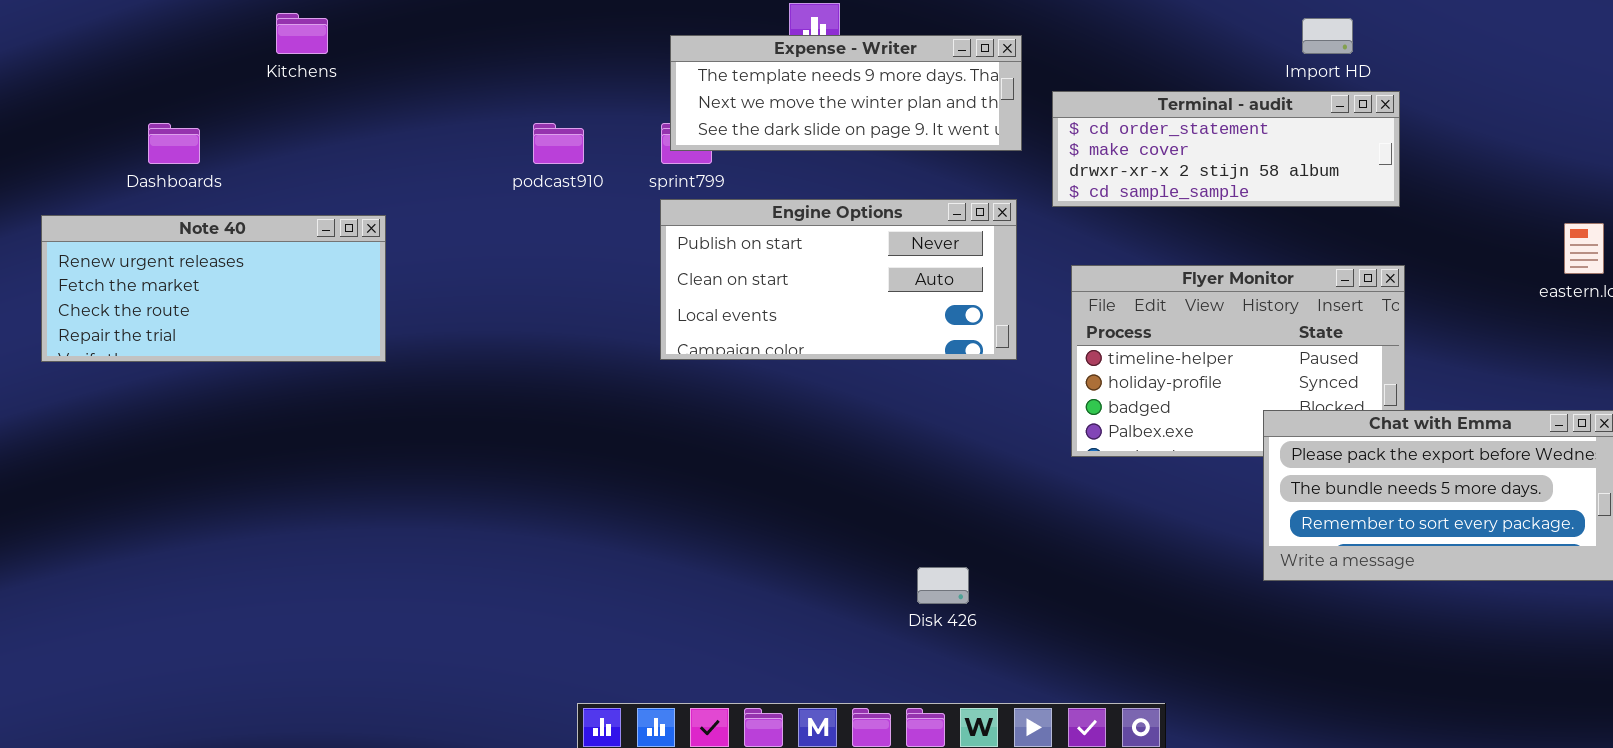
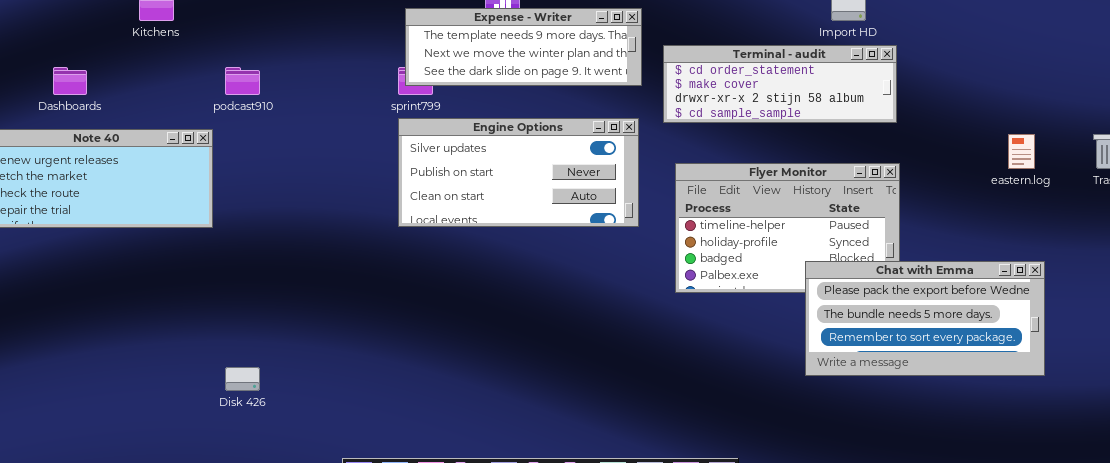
podcast910: [533,123,584,164] -> [225,67,260,95], moved
Engine Options: [660,199,1017,360] -> [398,118,639,227], scrolled up 1 row
Disk 426: [917,567,969,604] -> [225,367,260,391], moved

